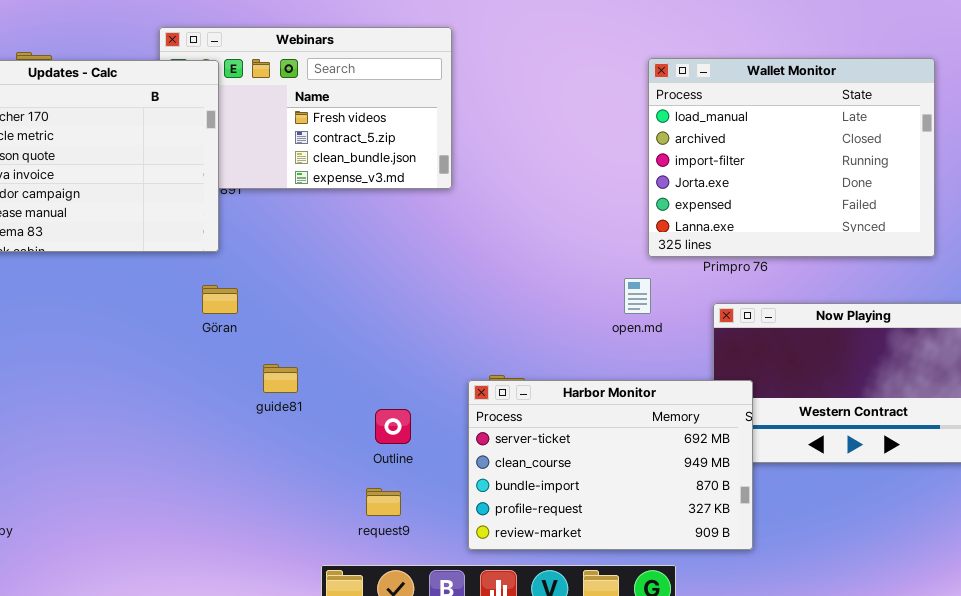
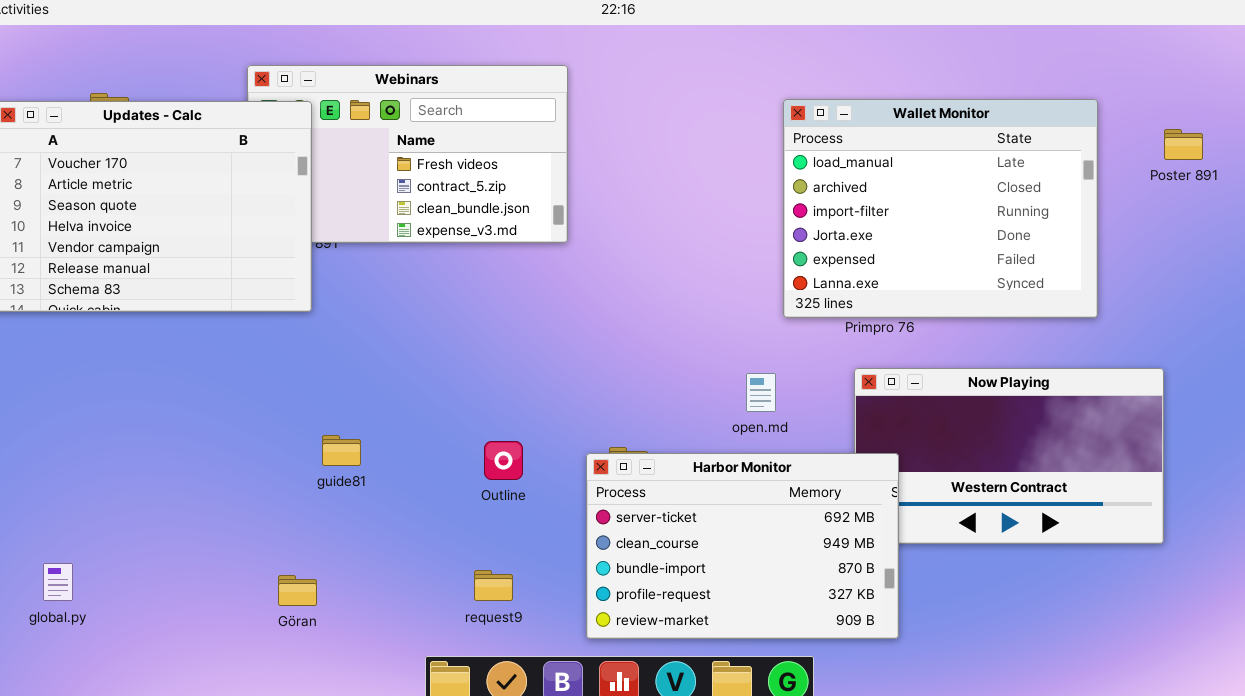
open.md: [624,278,651,314] -> [746,373,776,412], moved
Göran: [202,285,238,314] -> [278,575,317,606], moved
guide81: [263,364,298,393] -> [322,435,361,466], moved
Outline: [375,409,411,444] -> [484,441,523,480], moved

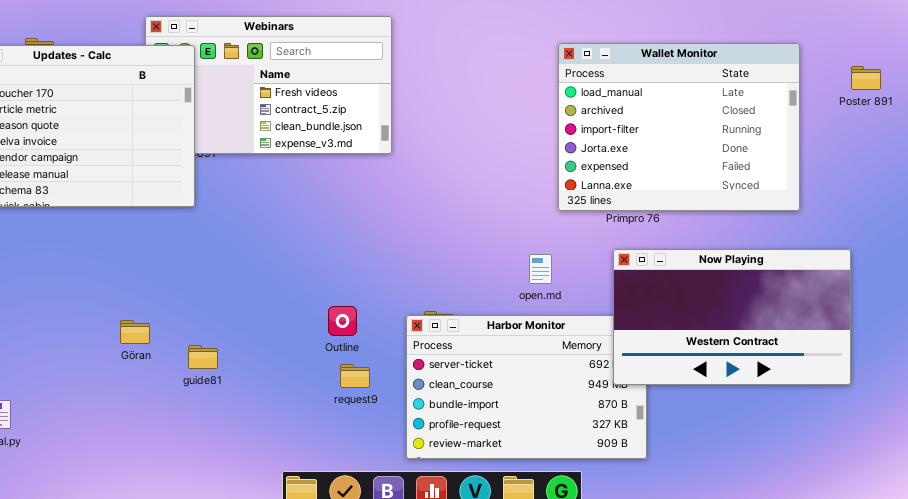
Now Playing: [854,368,1164,544] -> [613,249,851,385], raised
guide81: [322,435,361,466] -> [188,345,218,369], moved
request9: [474,570,513,601] -> [340,364,370,388], moved
Göran: [278,575,317,606] -> [120,320,150,344], moved

